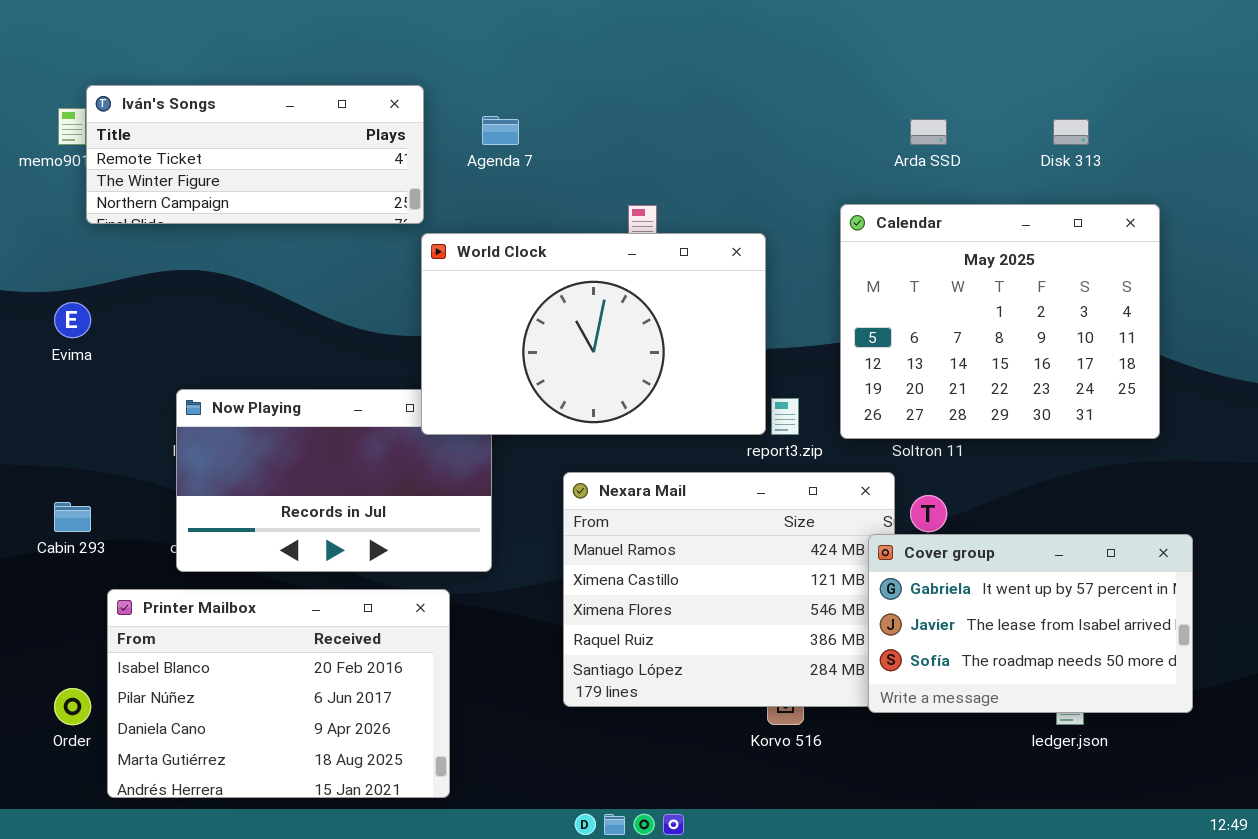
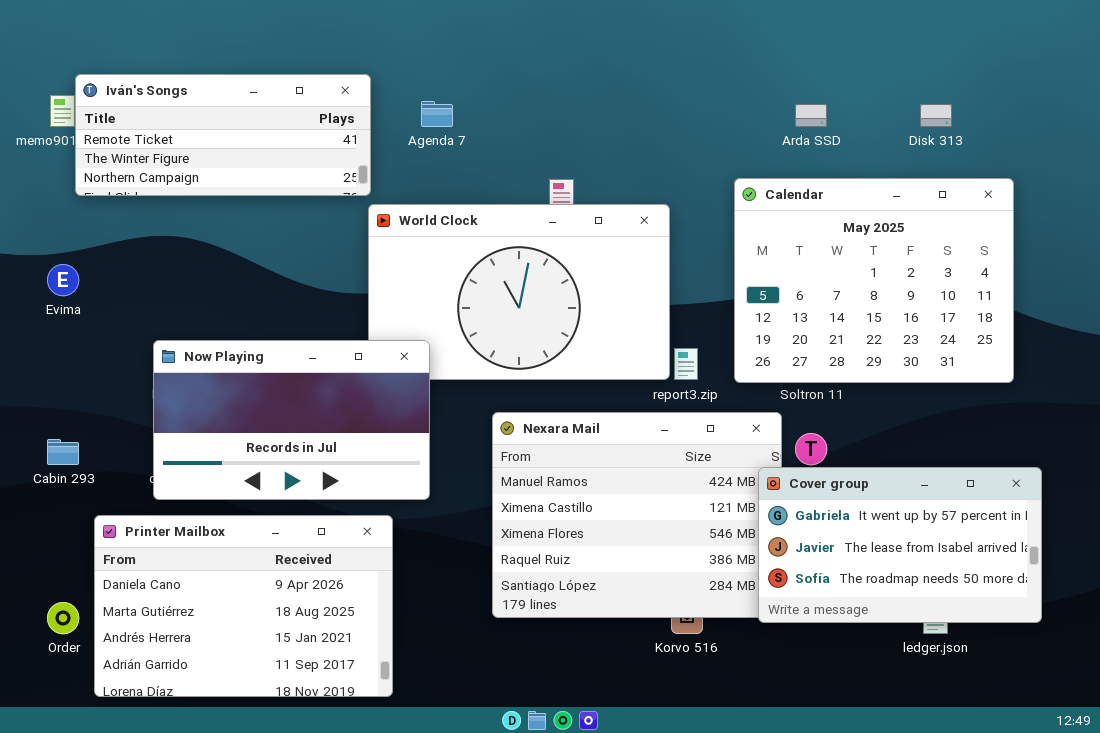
Now Playing: [176,389,492,572] -> [153,340,430,500], raised
Printer Mailbox: [107,589,450,798] -> [94,515,393,697], scrolled down 2 rows

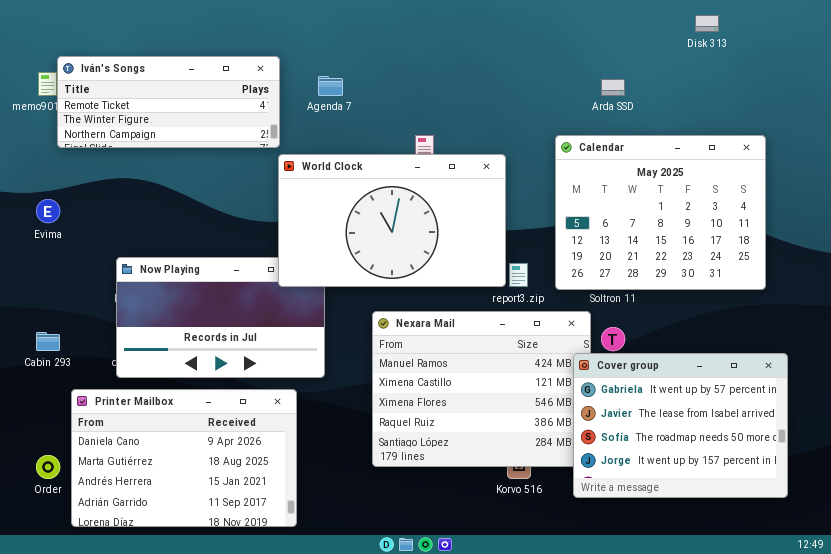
Disk 313: [920,104,952,127] -> [695,15,719,32], moved
World Clock: [368,204,670,380] -> [278,154,506,287], raised
Cover group: [758,467,1042,623] -> [573,353,788,498], resized

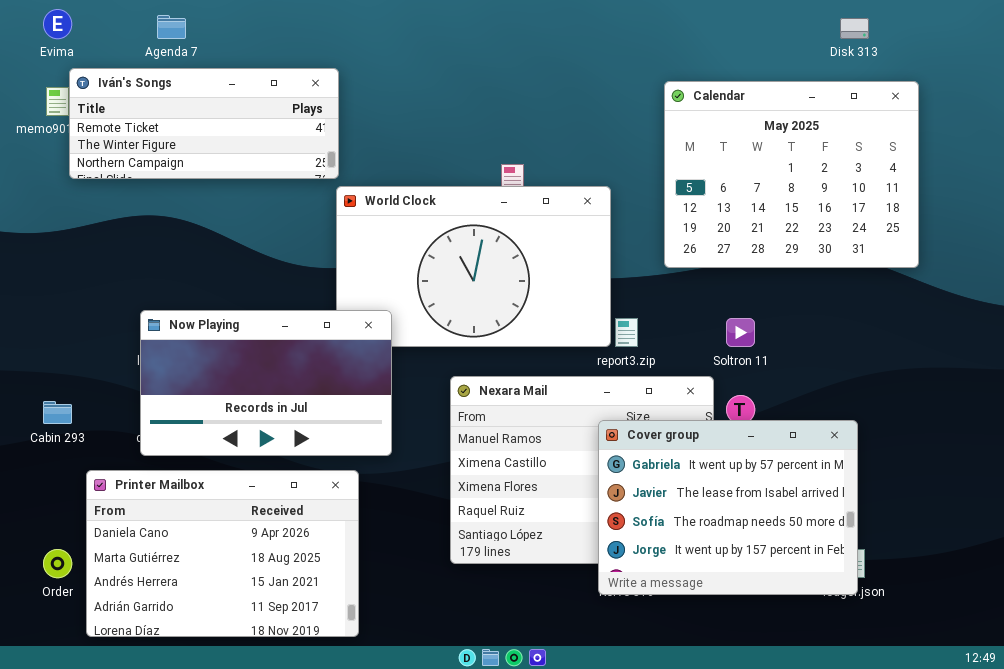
Agenda 7: [318,76,343,96] -> [157,15,186,39], moved
Calendar: [555,135,766,290] -> [664,81,919,268], moved
Evima: [36,199,60,223] -> [43,9,72,39], moved
Now Playing: [116,257,325,378] -> [140,310,392,456], raised
Cover group: [573,353,788,498] -> [598,420,858,595], moved

